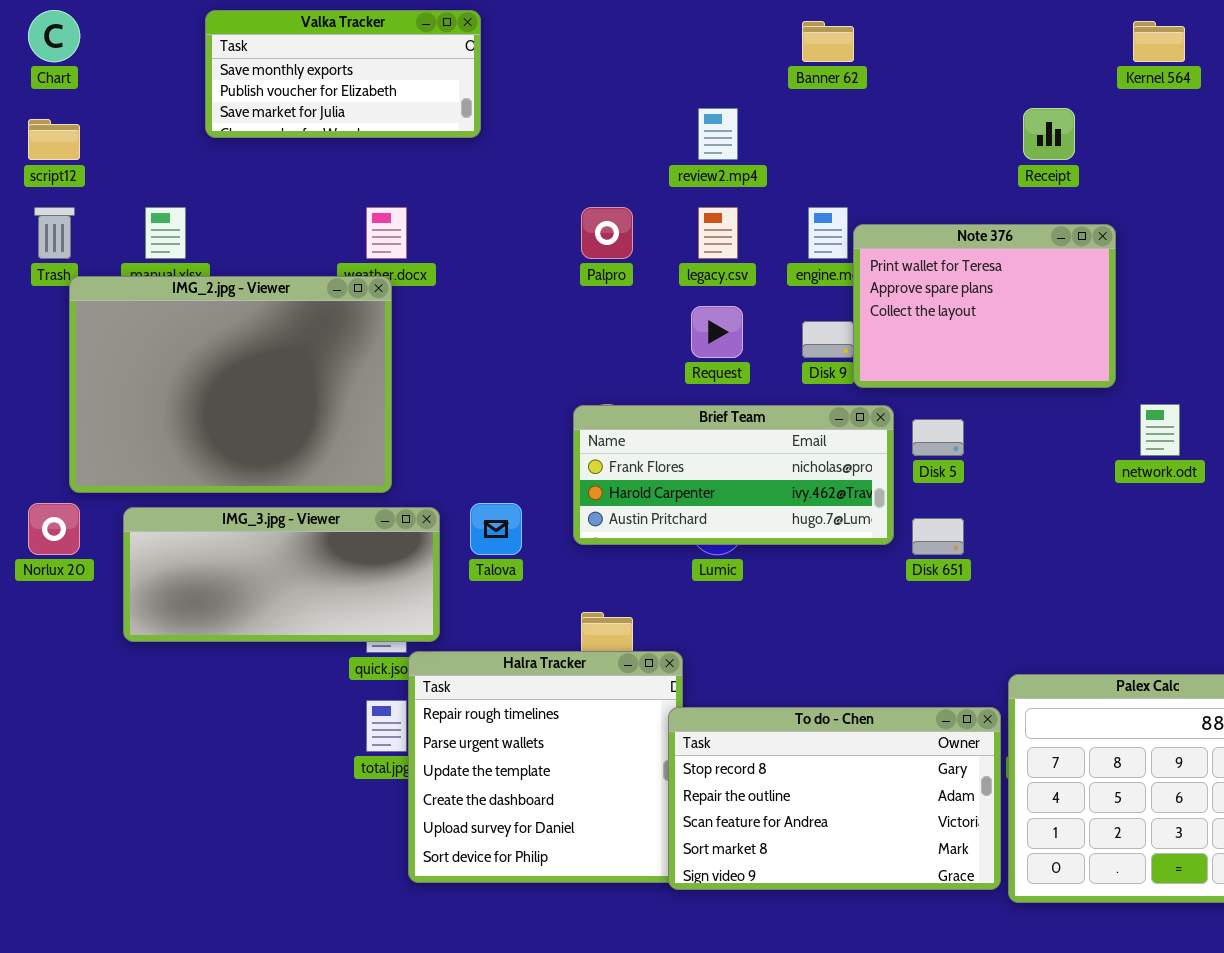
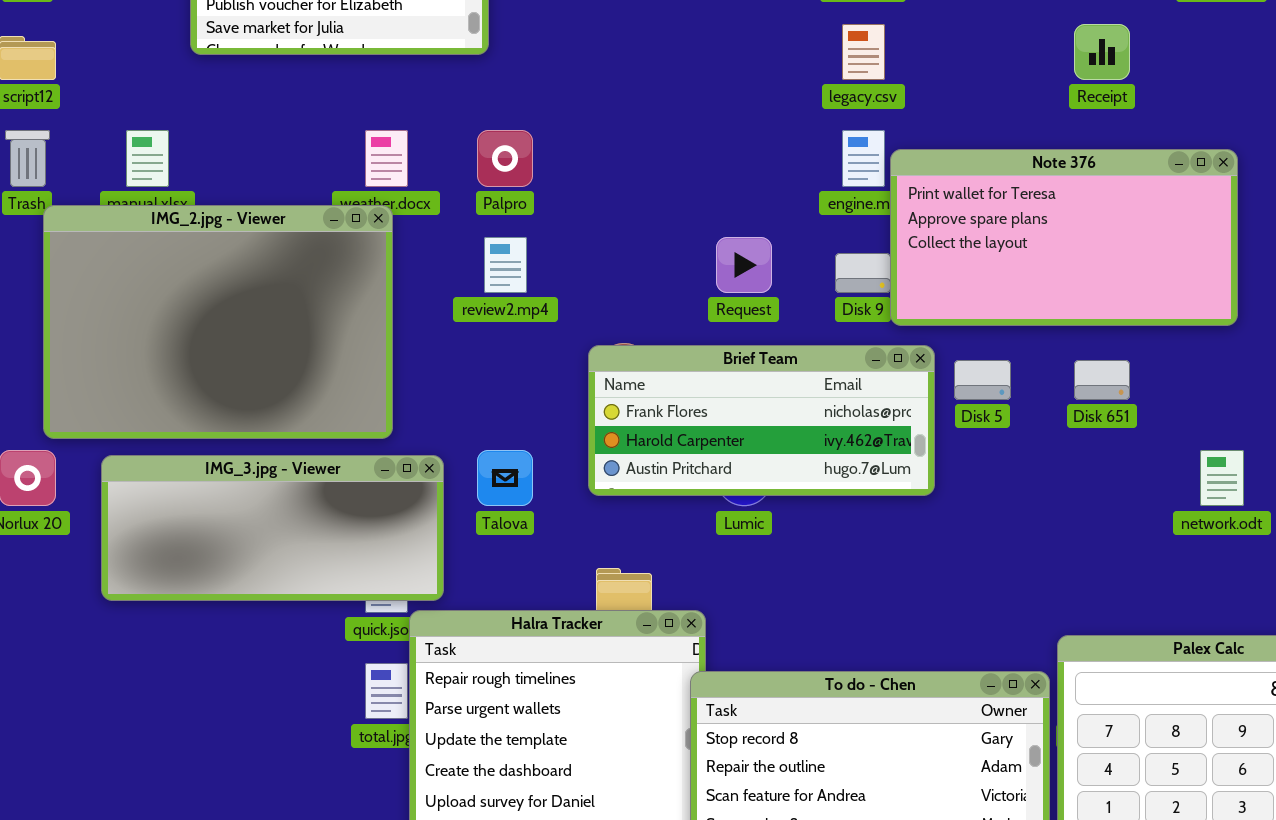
review2.mp4: [698,108,738,160] -> [484,237,527,293], moved
Palpro: [581,207,633,259] -> [477,130,533,187], moved
legacy.csv: [698,207,738,259] -> [842,24,885,80], moved
Note 376: [853,224,1116,388] -> [890,149,1238,326], resized
network.odt: [1140,404,1180,456] -> [1200,450,1244,506], moved
Disk 651: [912,518,964,555] -> [1074,360,1130,400], moved

